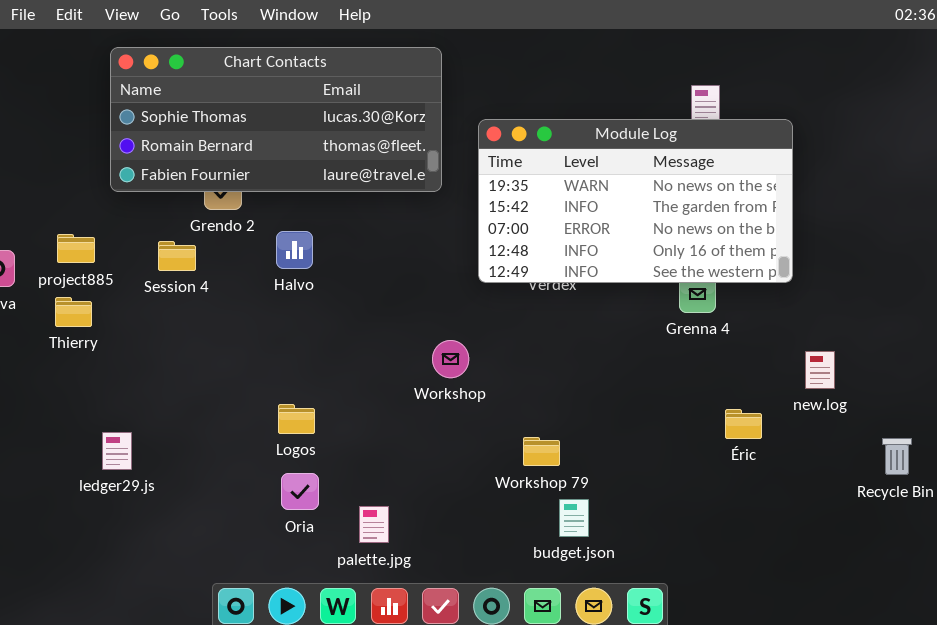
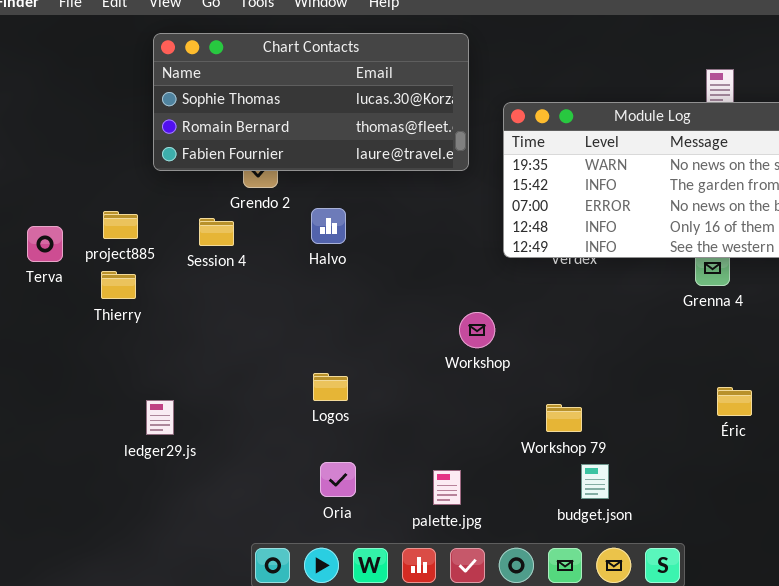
Éric: [725,409,762,439] -> [717,387,752,416], moved
Oria: [281,473,319,510] -> [320,462,356,497], moved
palette.jpg: [359,506,389,543] -> [433,470,461,505], moved

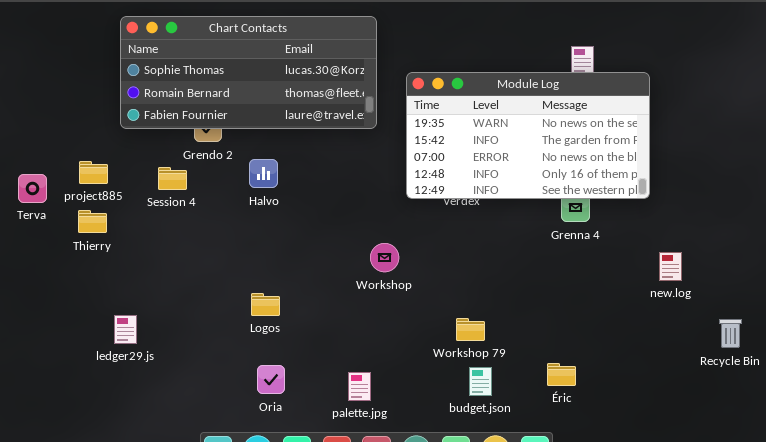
Éric: [717,387,752,416] -> [547,363,576,386], moved
Workshop 79: [546,404,582,432] -> [456,318,485,341], moved

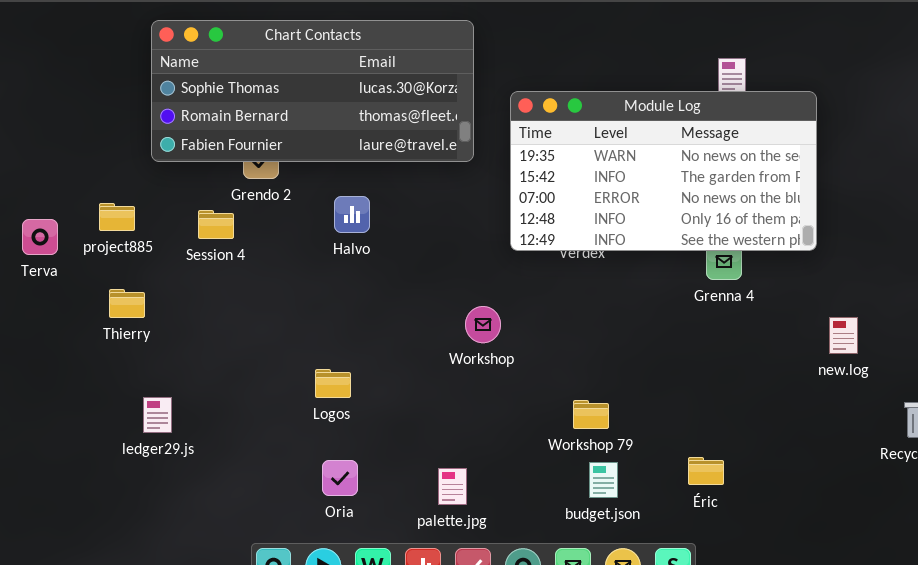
Halvo: [249,159,278,188] -> [334,196,370,233], moved
Thierry: [78,210,107,233] -> [109,289,145,318], moved

